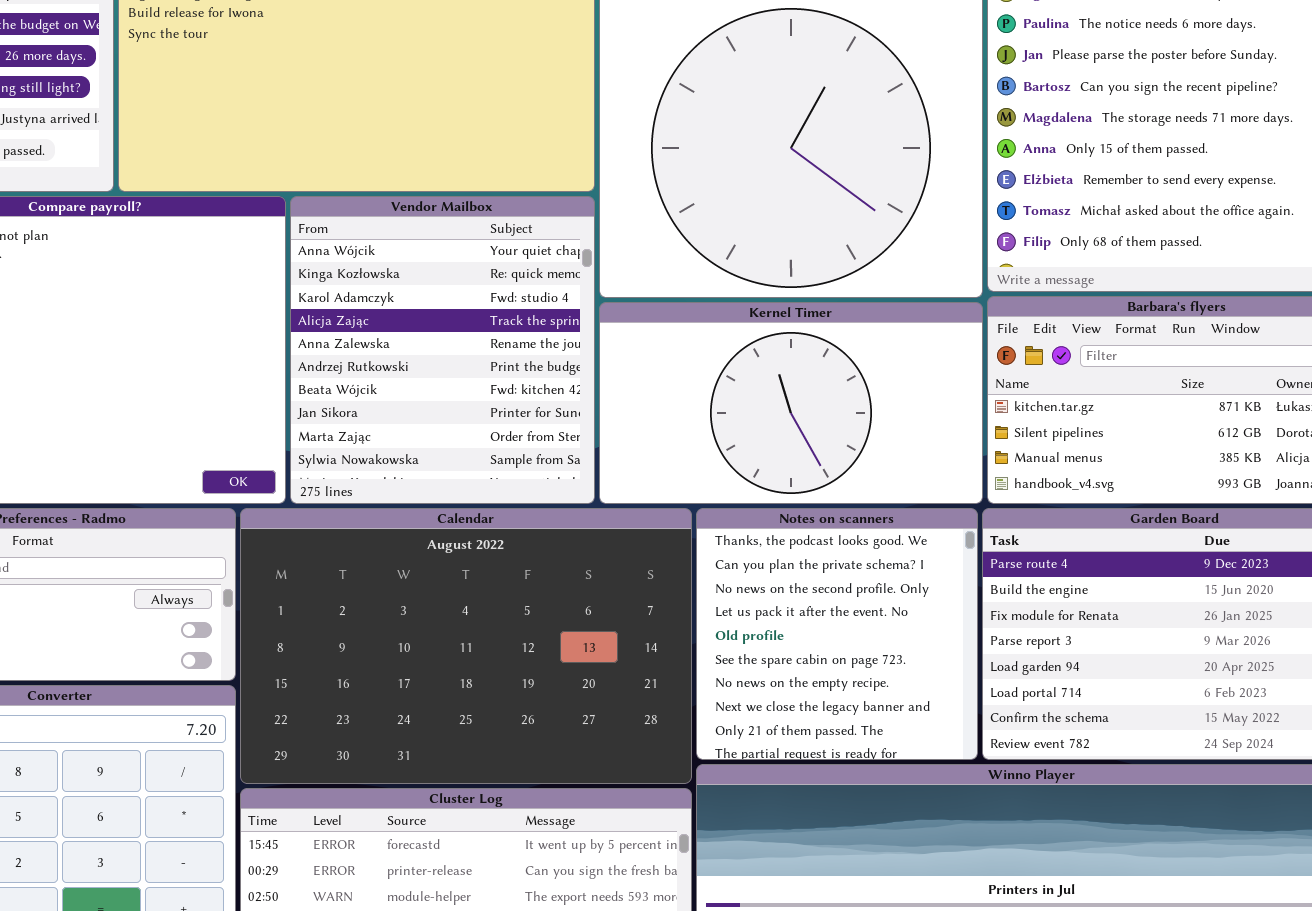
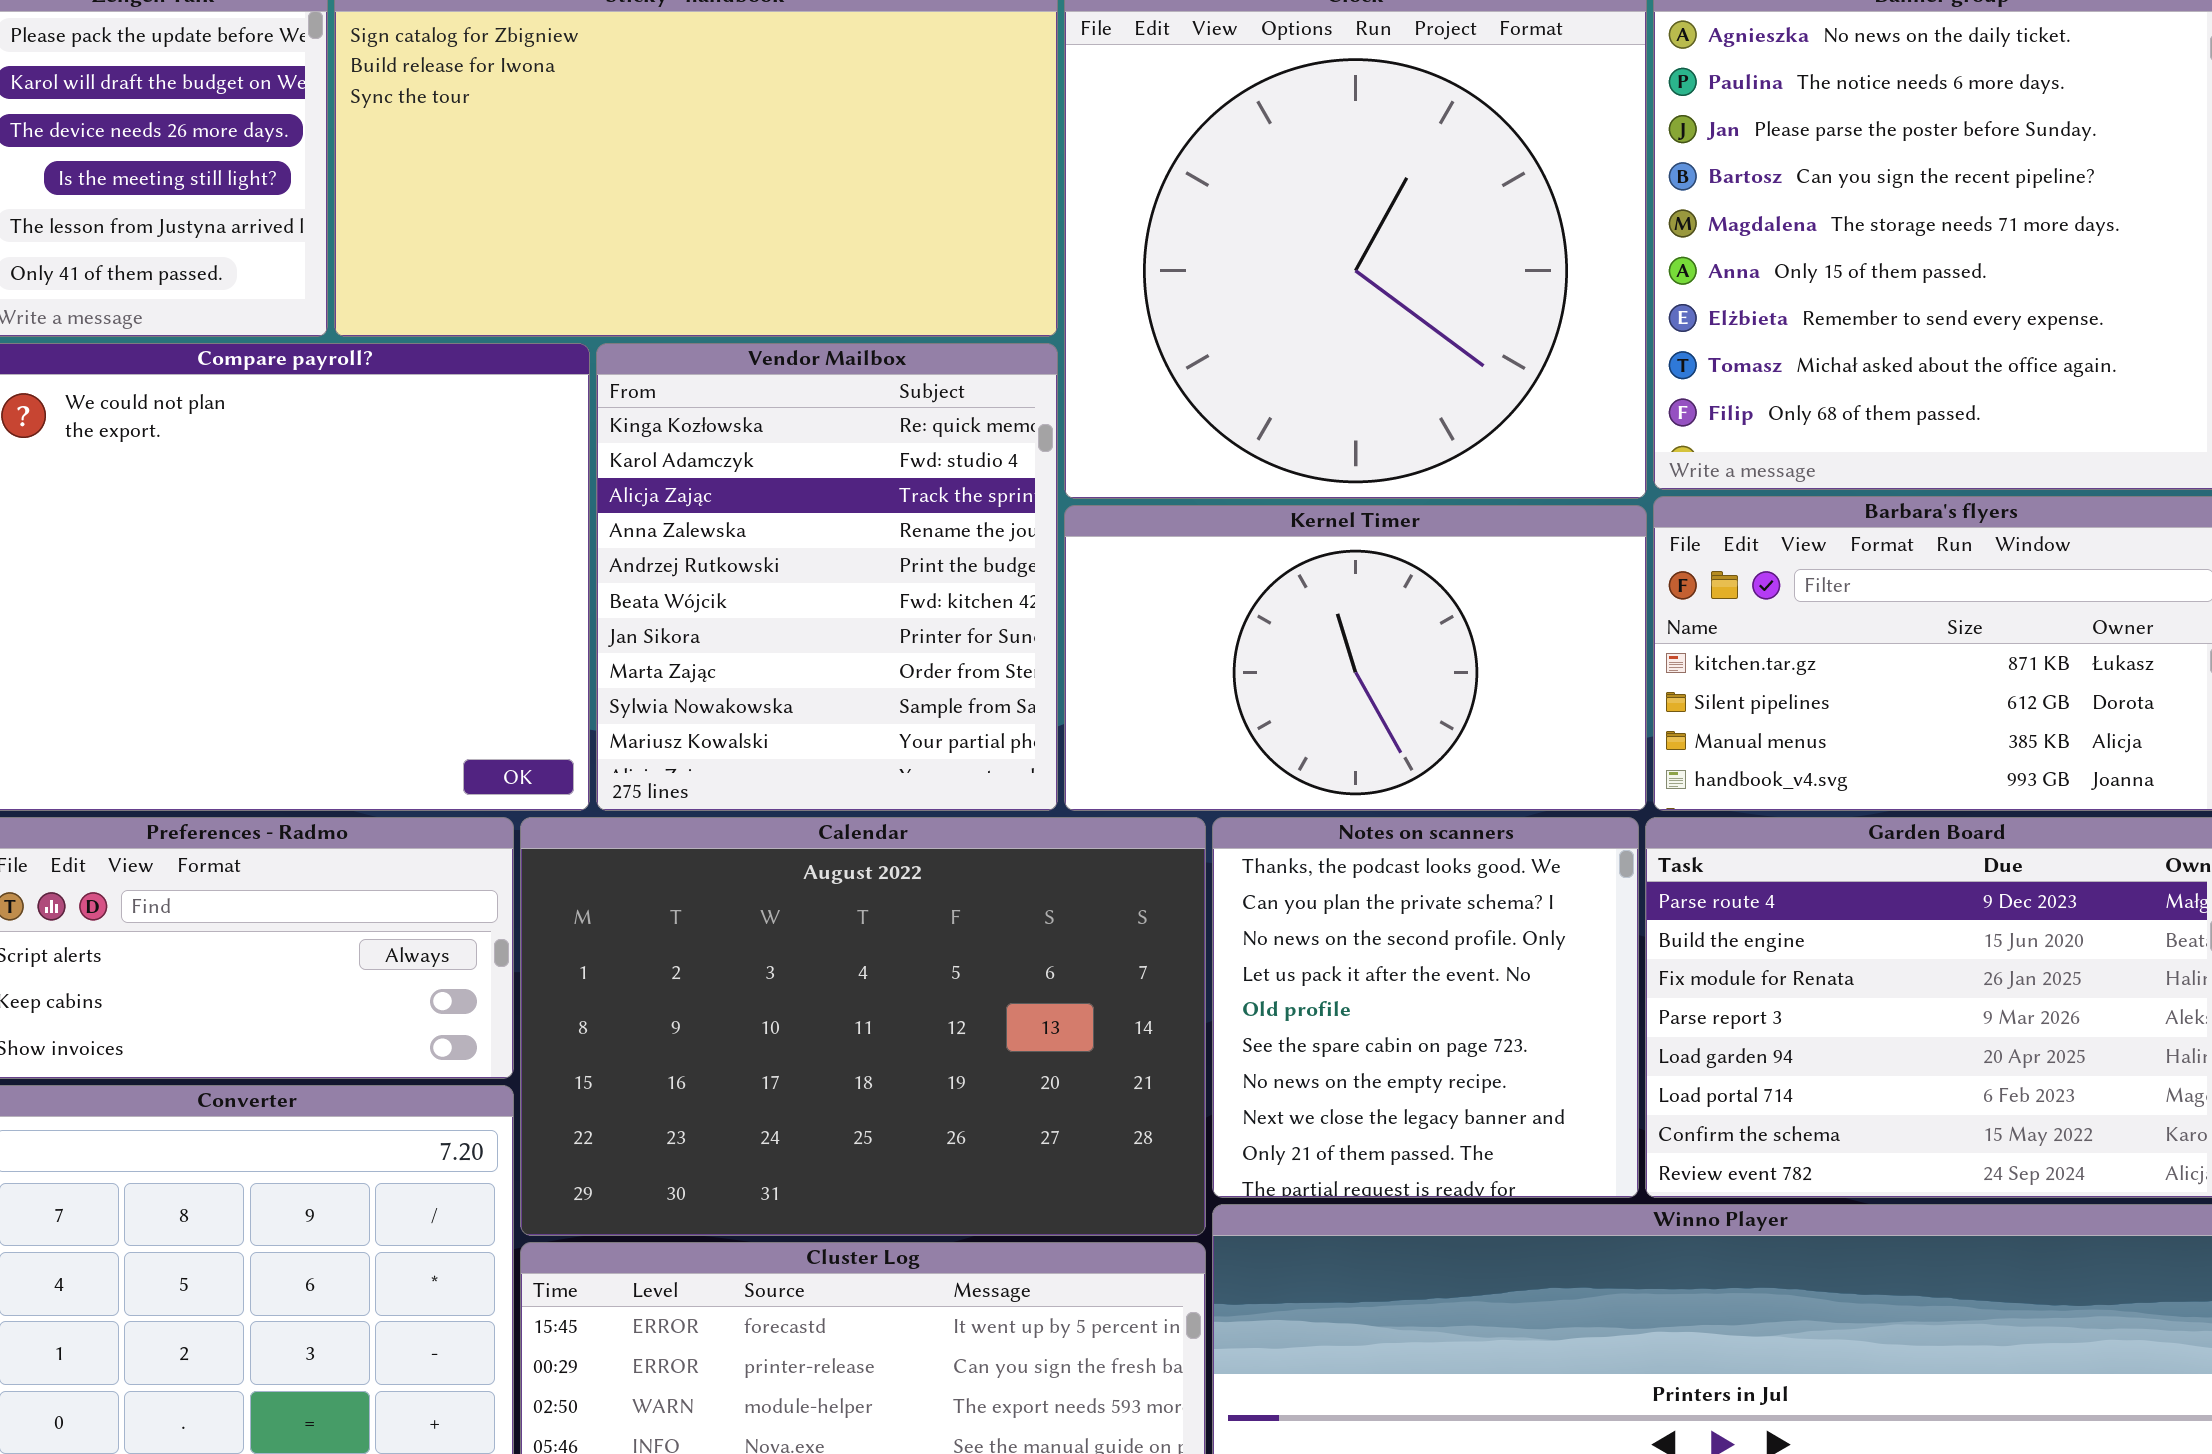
Vendor Mailbox: [290,196,595,504] -> [596,343,1058,811], scrolled down 1 row

